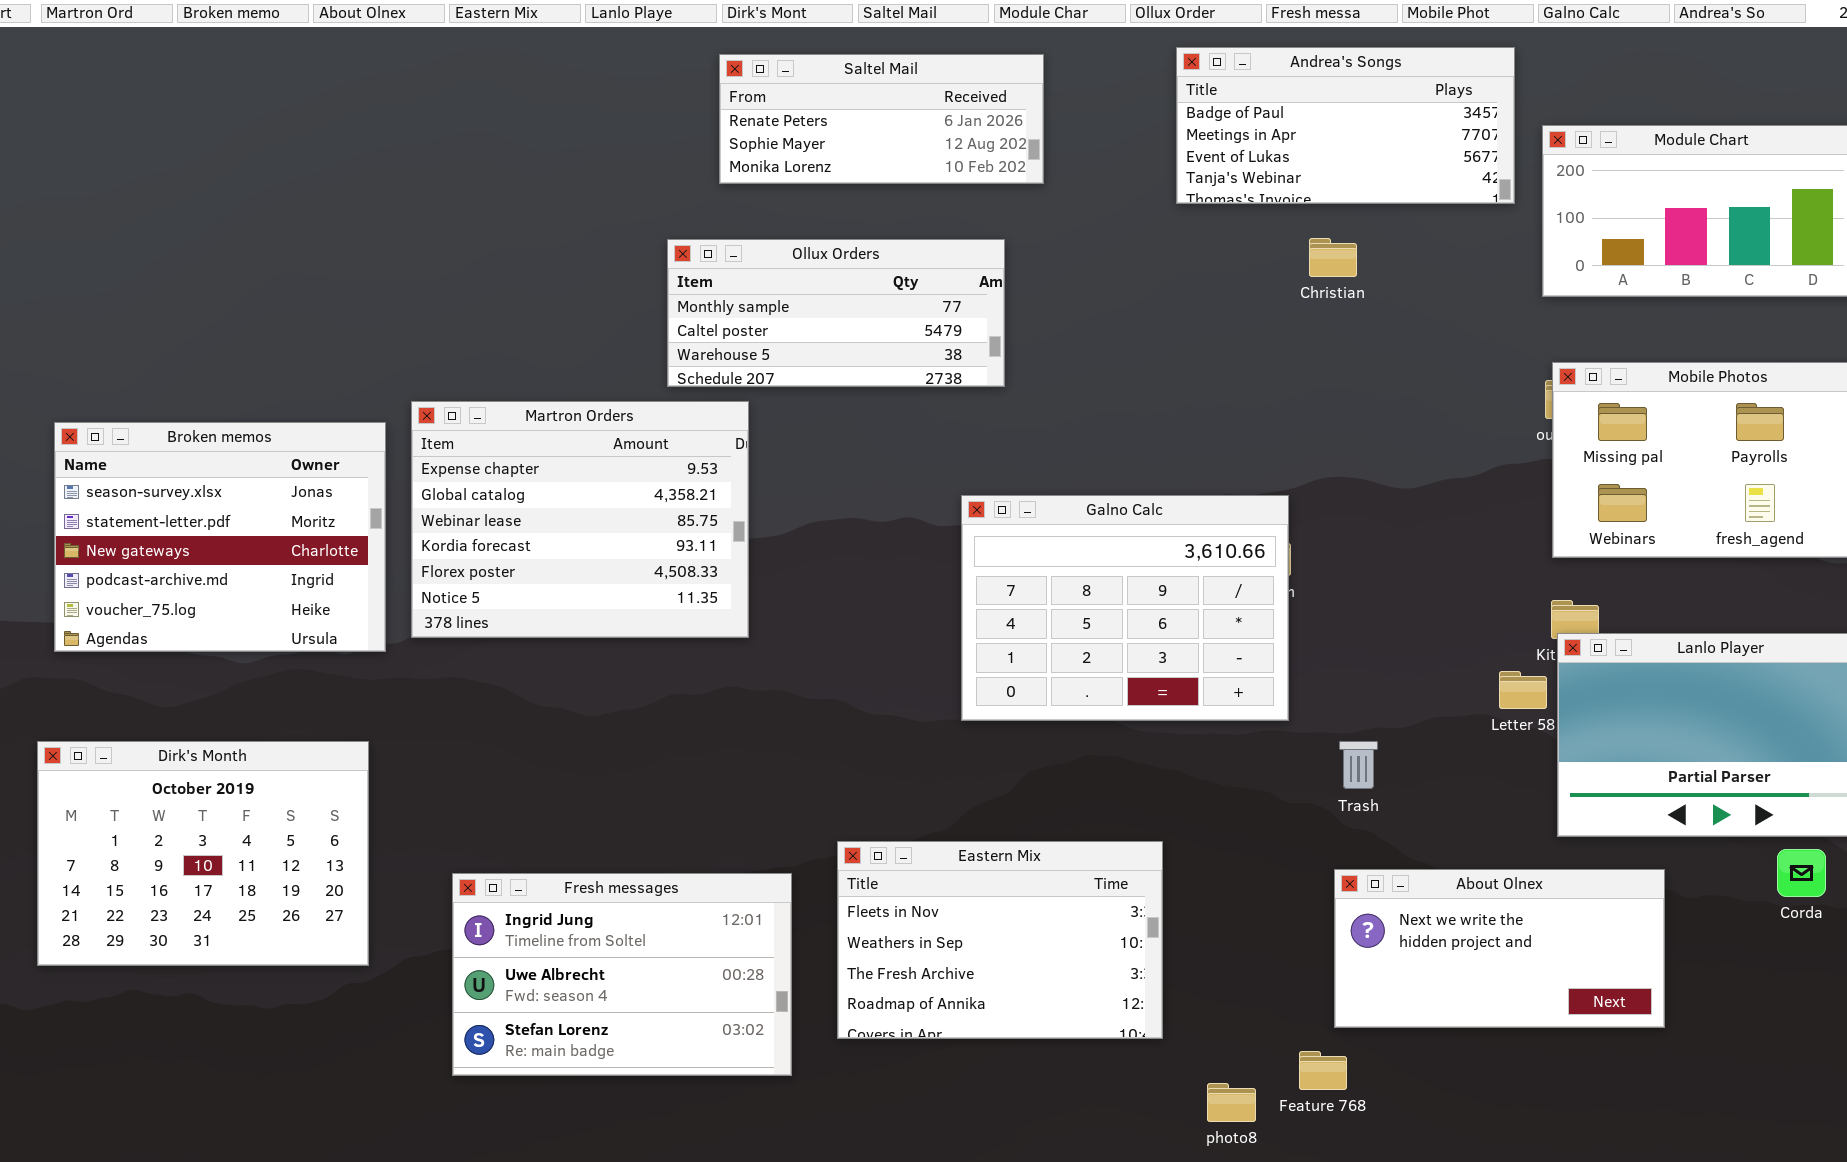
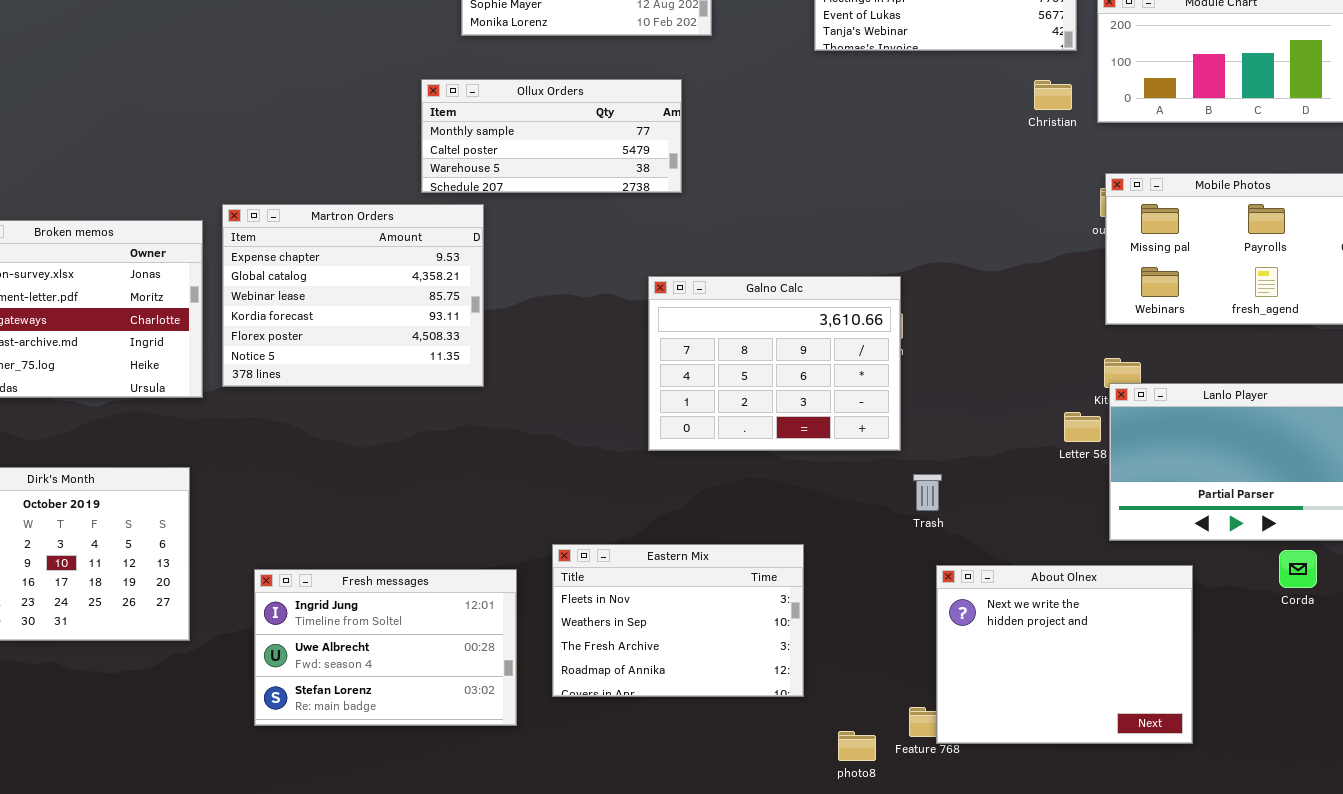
Christian: [1309,238,1357,277] -> [1034,80,1072,110], moved
Trash: [1339,741,1378,789] -> [913,474,942,511], moved
About Olnex: [1334,869,1665,1028] -> [936,565,1193,744], resized

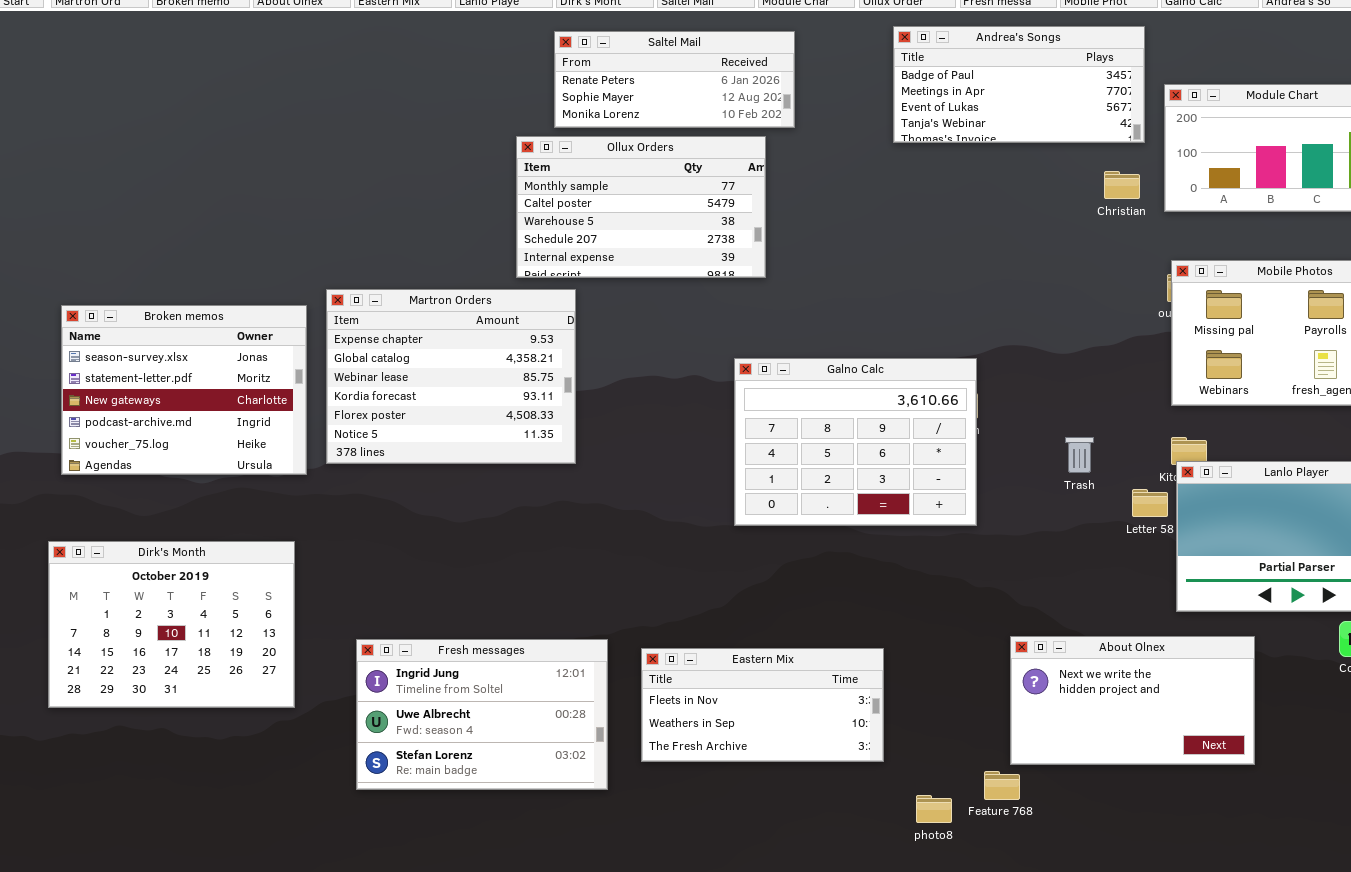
Ollux Orders: [421,79,682,193] -> [516,136,766,278], resized
Trash: [913,474,942,511] -> [1065,437,1094,473], moved
Eastern Mix: [552,544,804,697] -> [641,648,884,762], resized
About Olnex: [936,565,1193,744] -> [1010,636,1255,765], resized

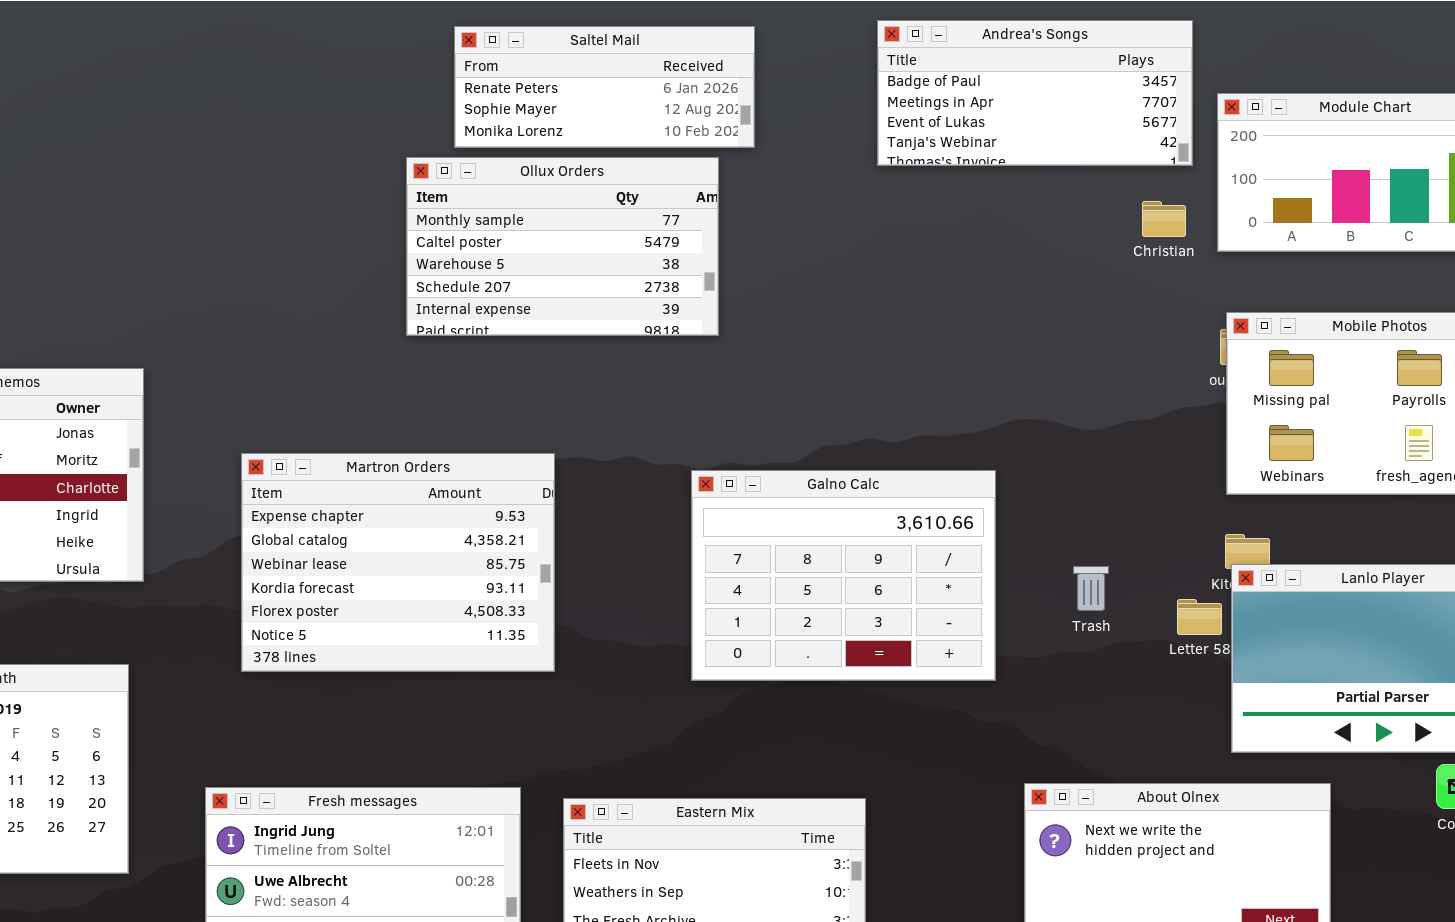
Martron Orders: [326,289,576,464] -> [241,453,555,672], moved
Galno Calc: [734,358,977,526] -> [691,470,996,681], moved
Trash: [1065,437,1094,473] -> [1073,566,1109,611], moved

